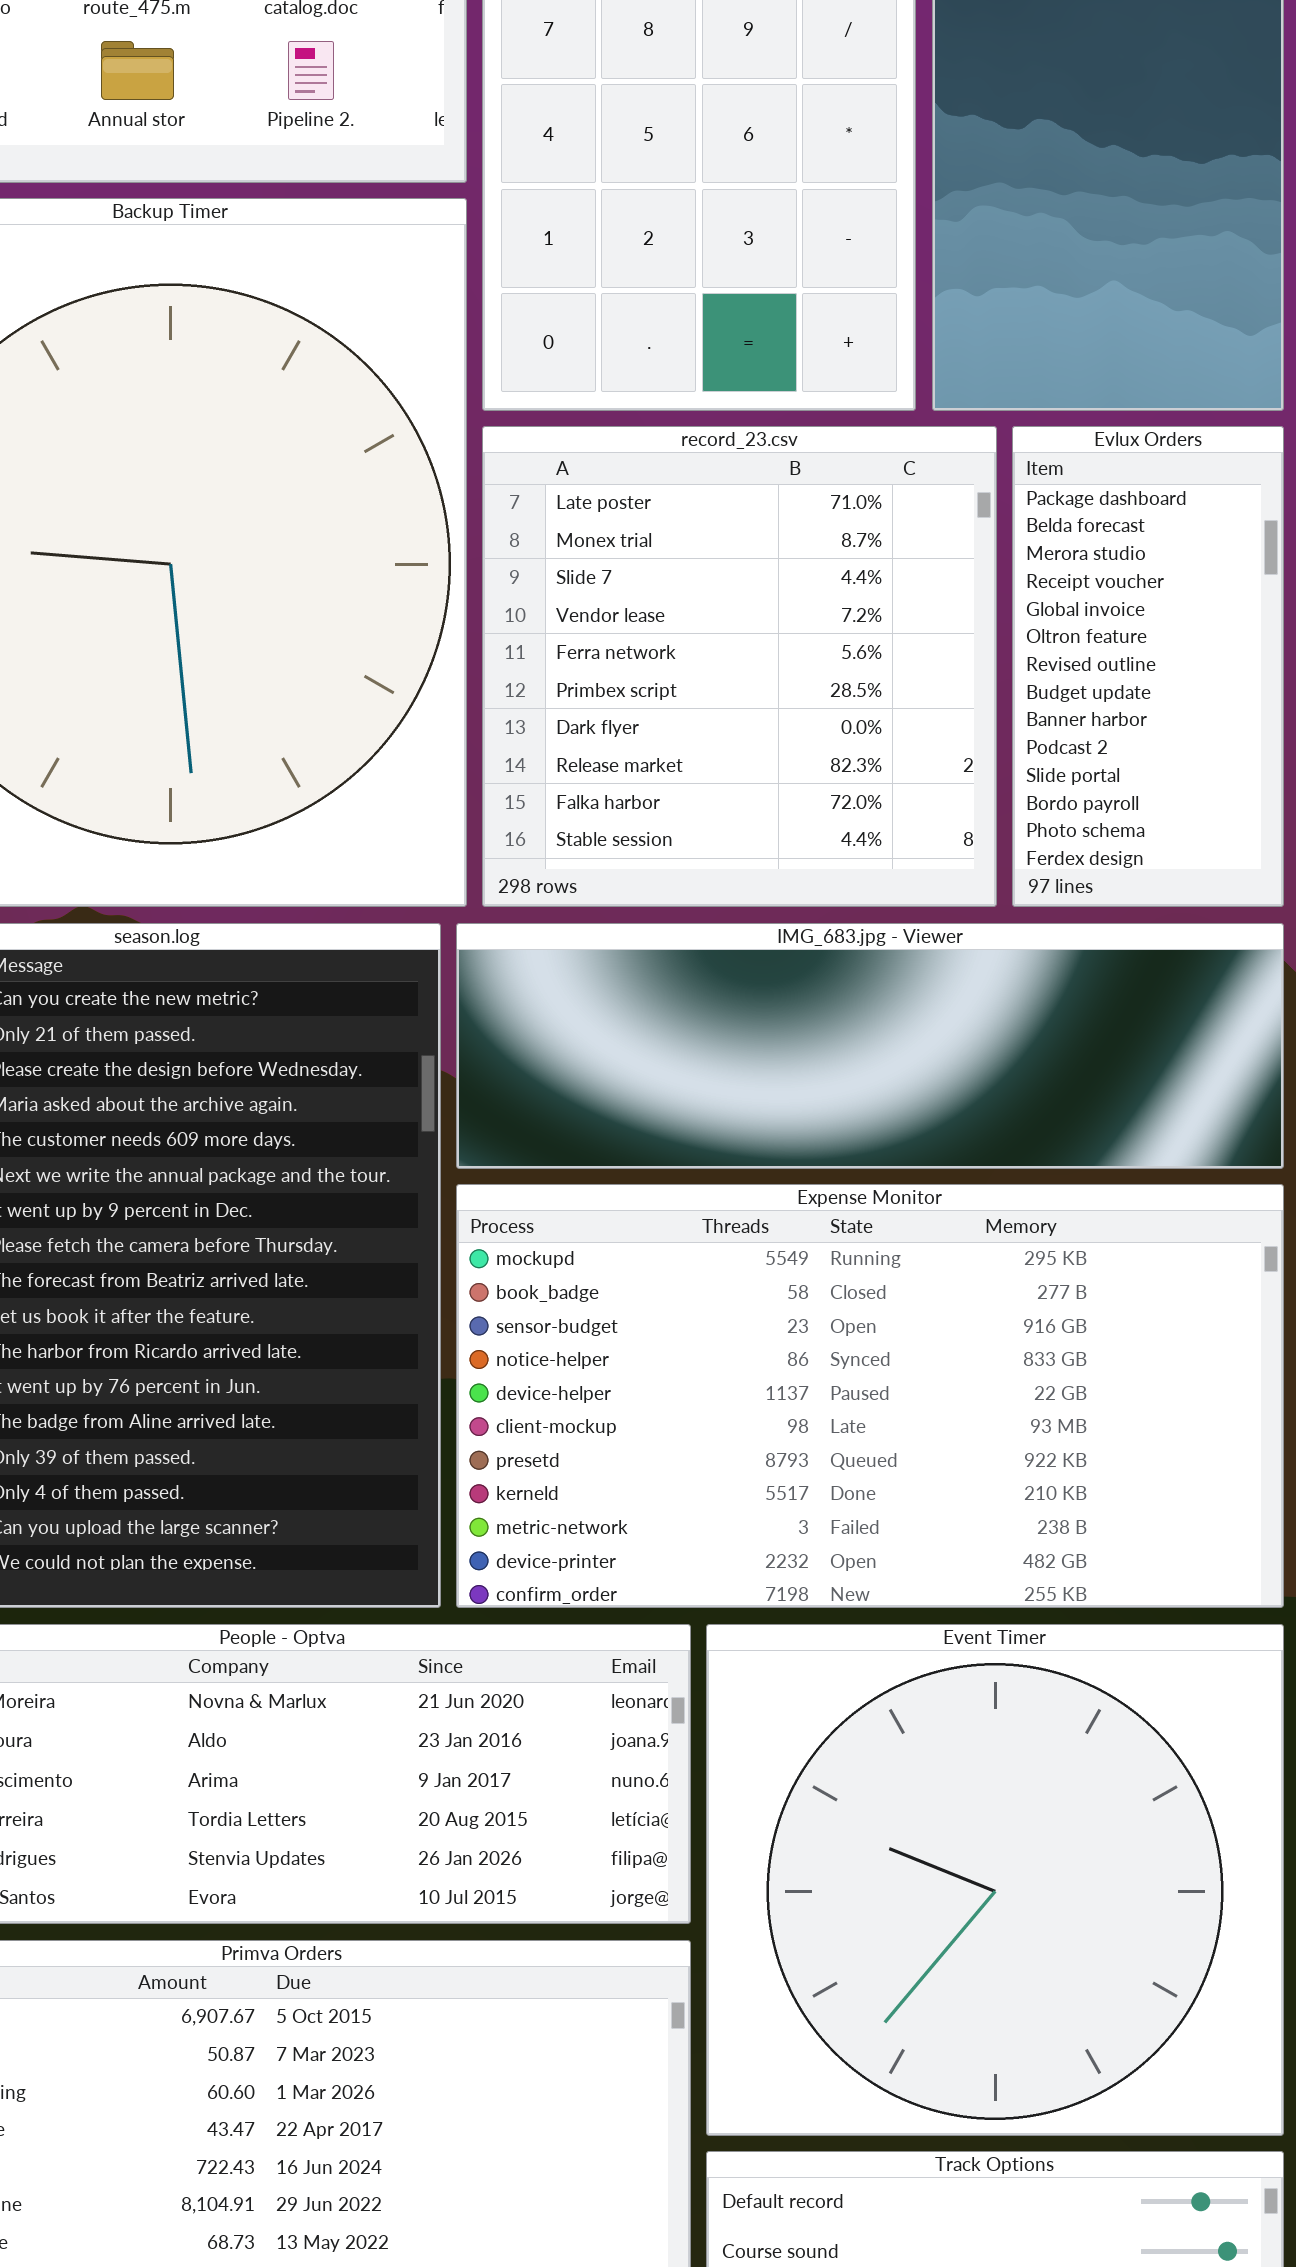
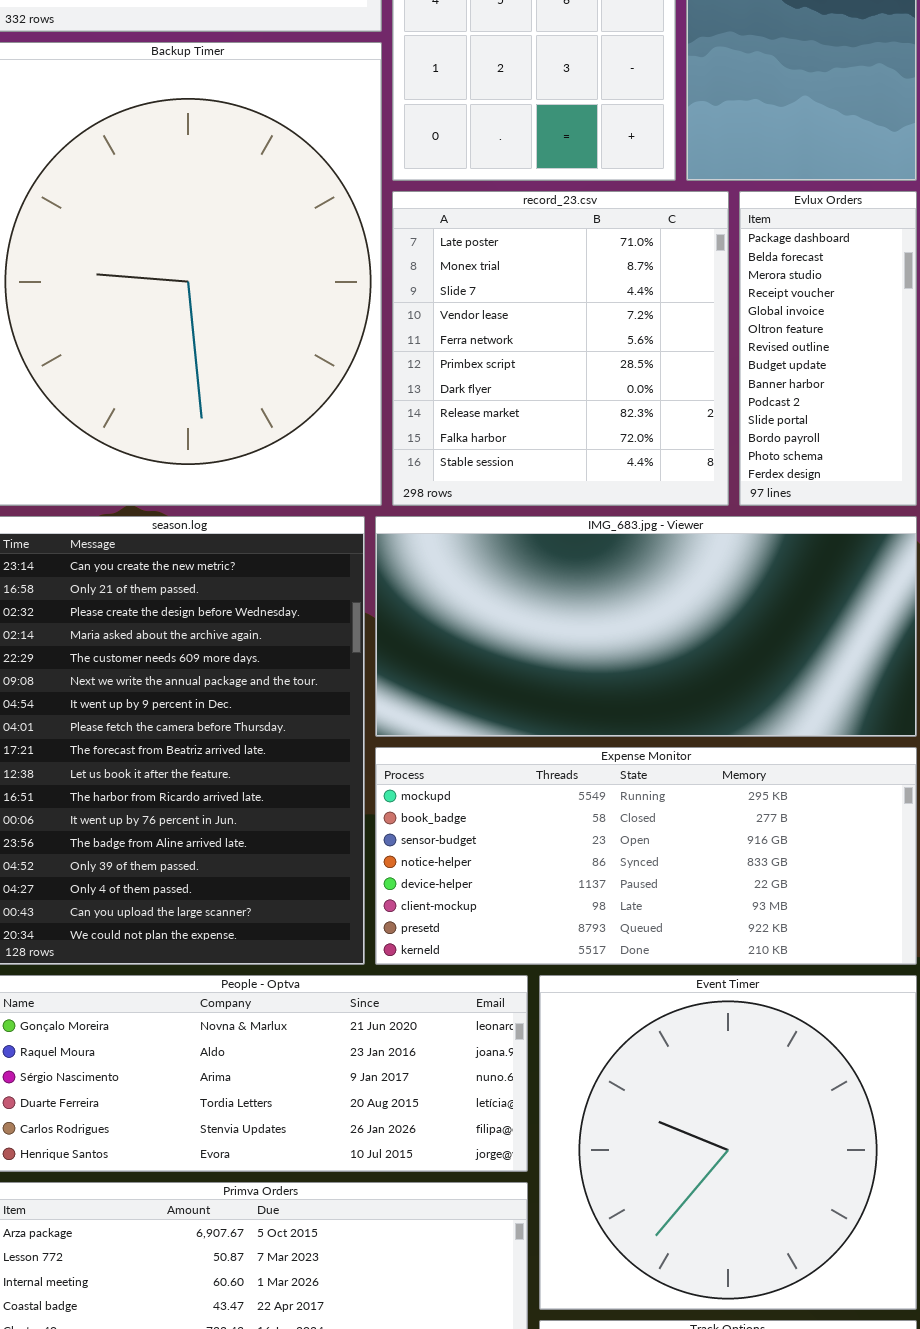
IMG_683.jpg - Viewer: [456,923,1284,1169] -> [375,516,917,737], resized
Expense Monitor: [456,1184,1284,1608] -> [375,747,917,965], resized

